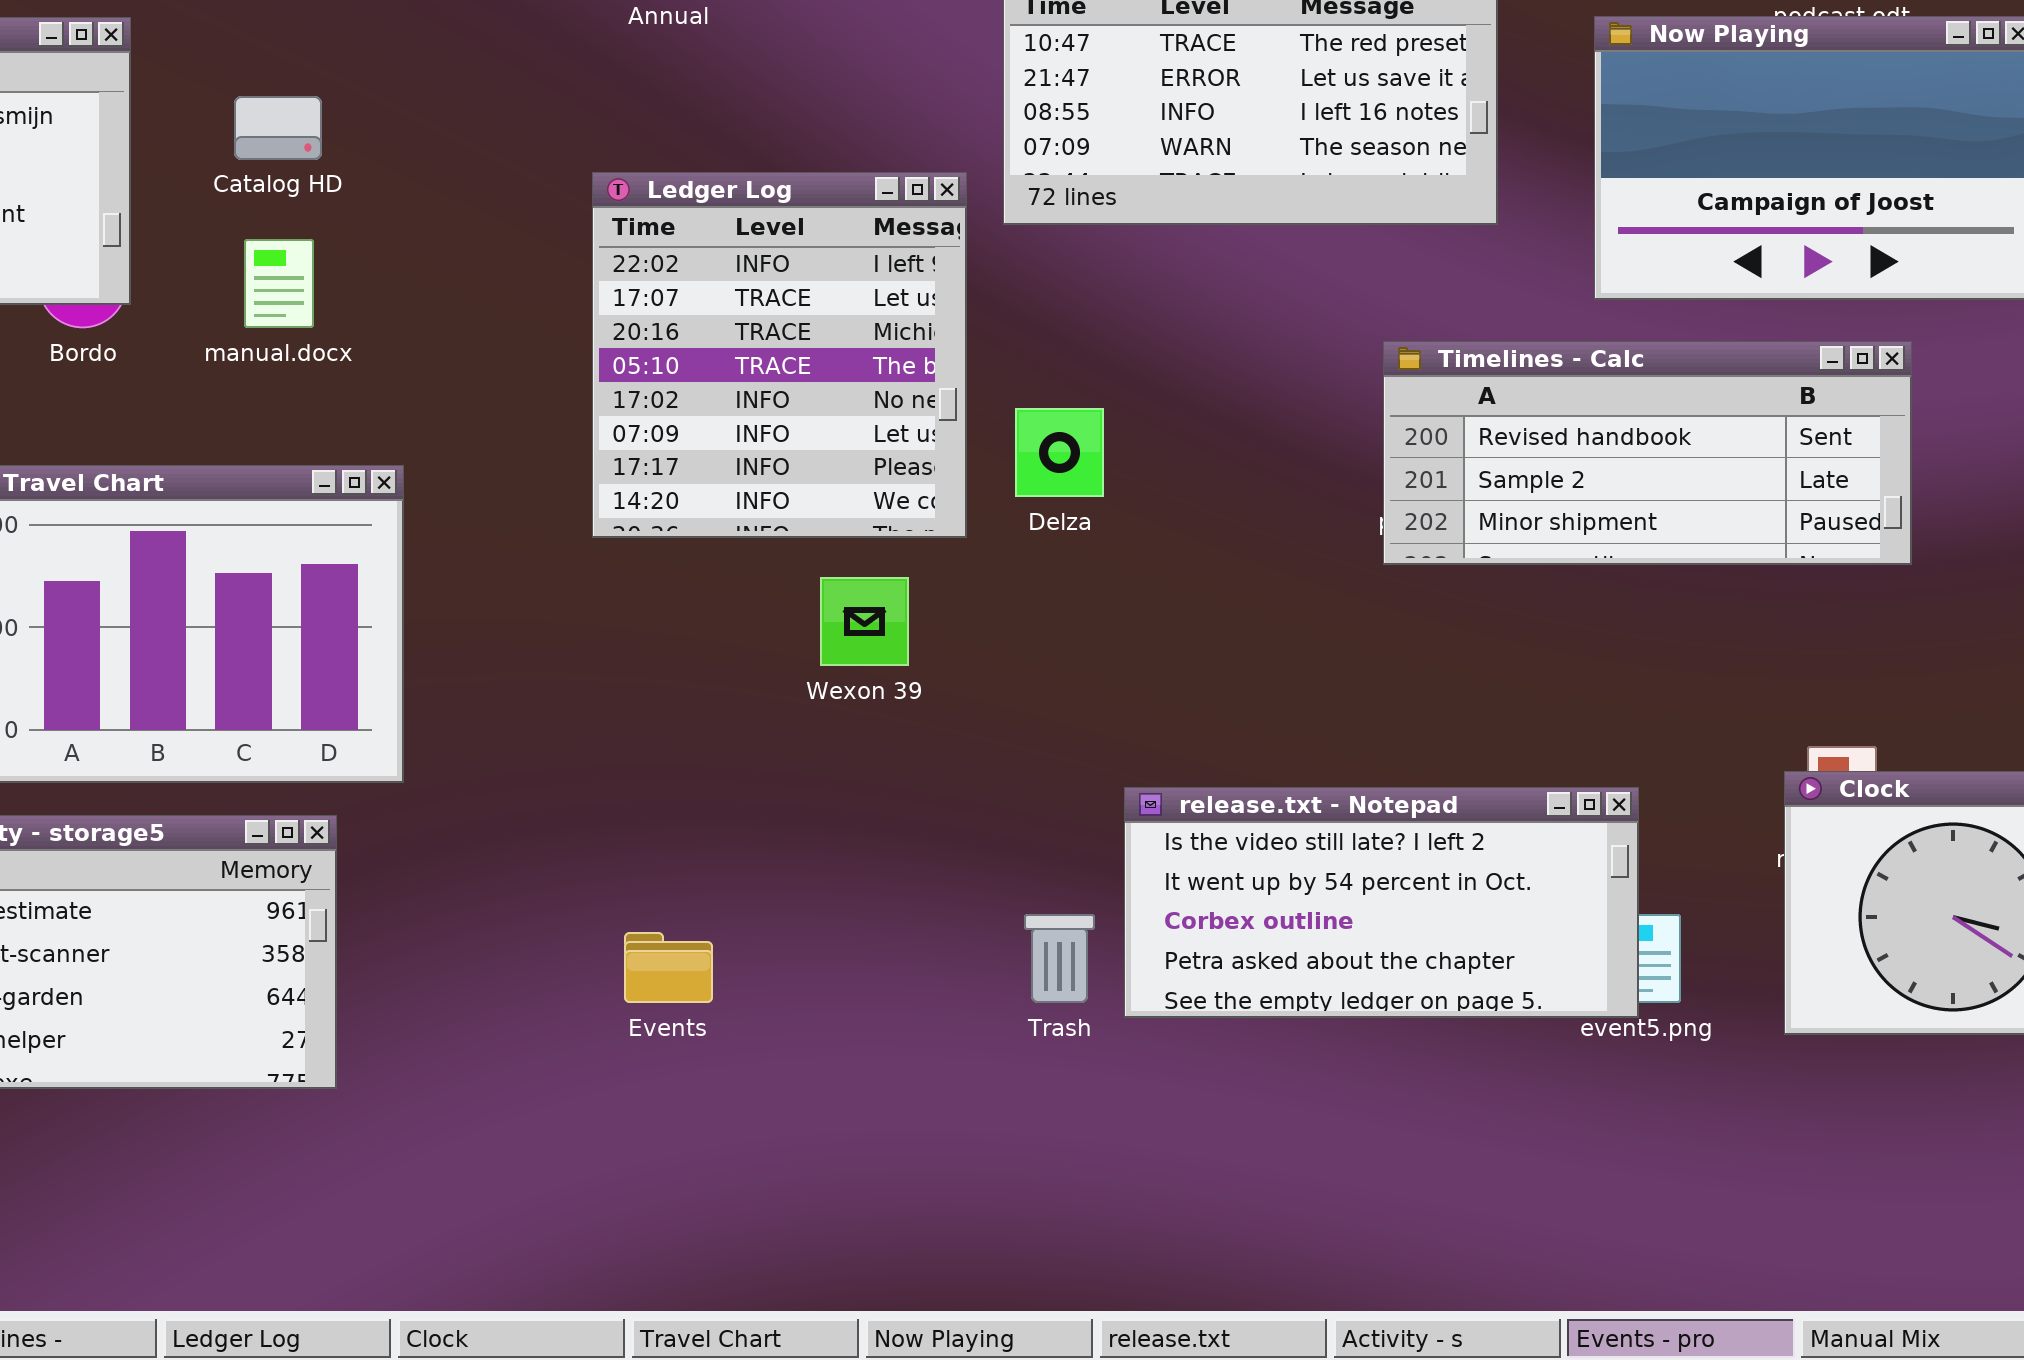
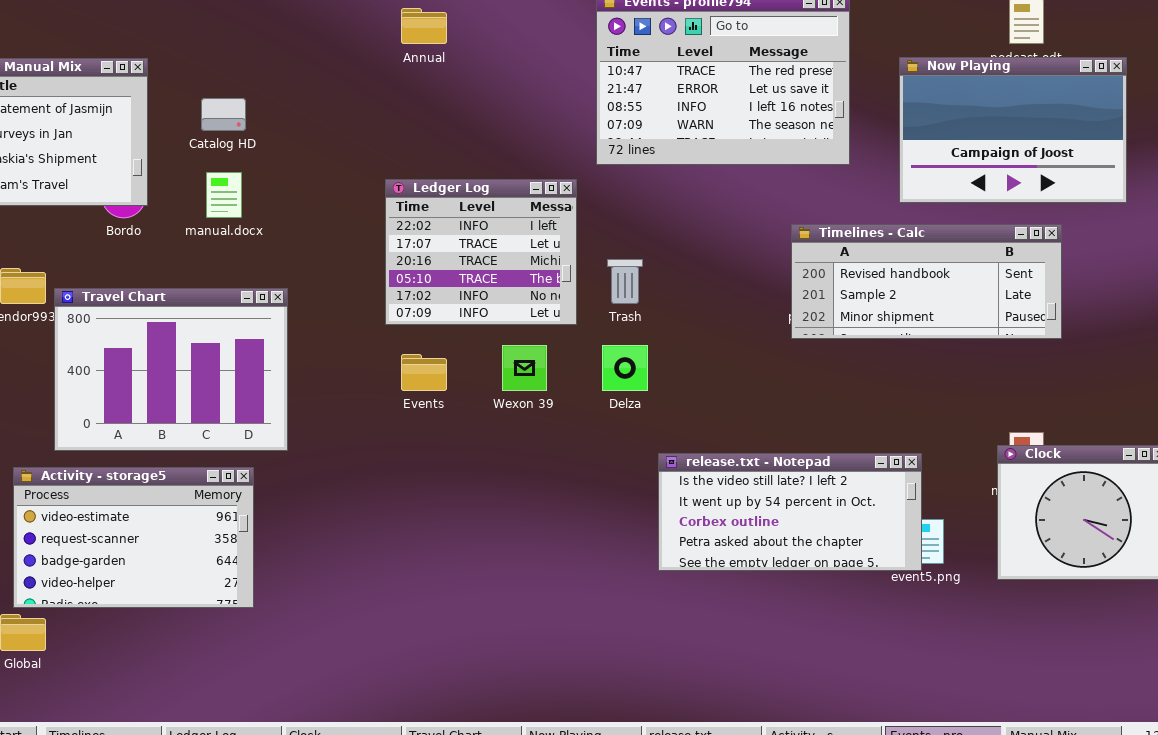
Ledger Log: [592,172,967,538] -> [385,179,577,325], resized
Delza: [1015,408,1104,497] -> [602,345,648,391], moved
Trash: [1024,914,1095,1003] -> [607,259,643,304], moved
Events: [624,932,713,1003] -> [401,354,447,391], moved

